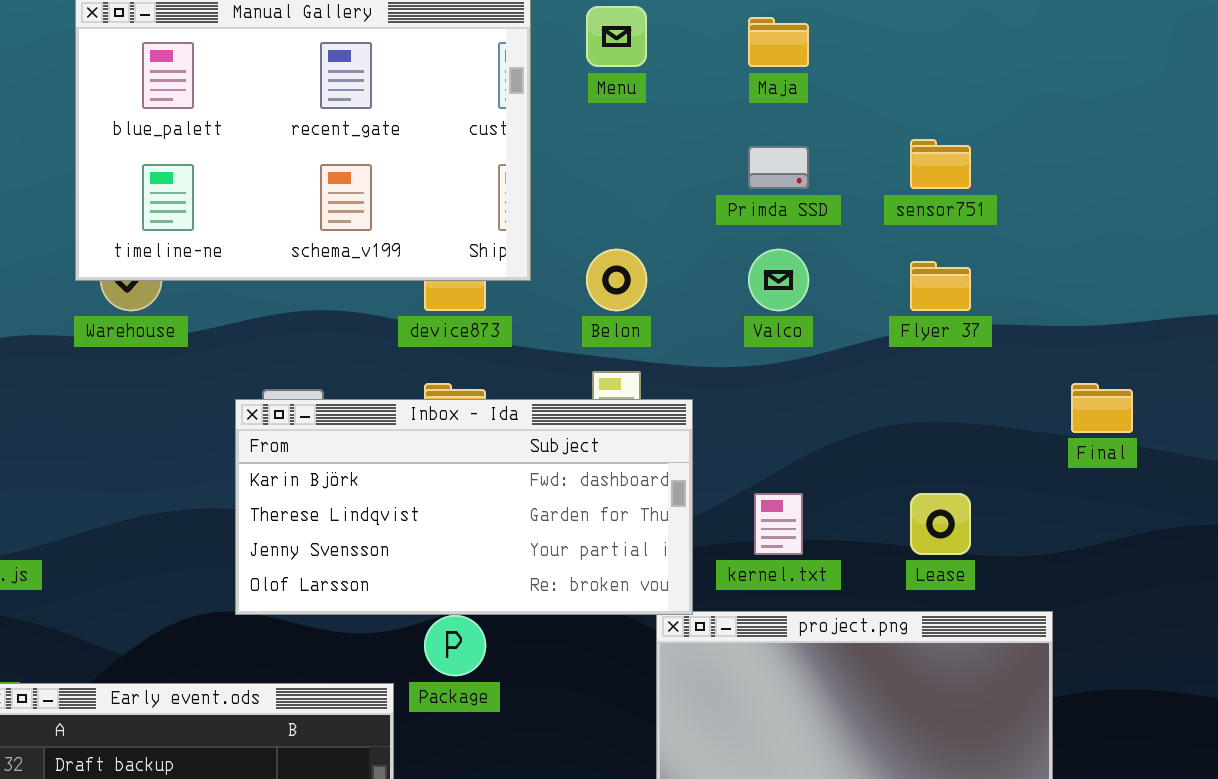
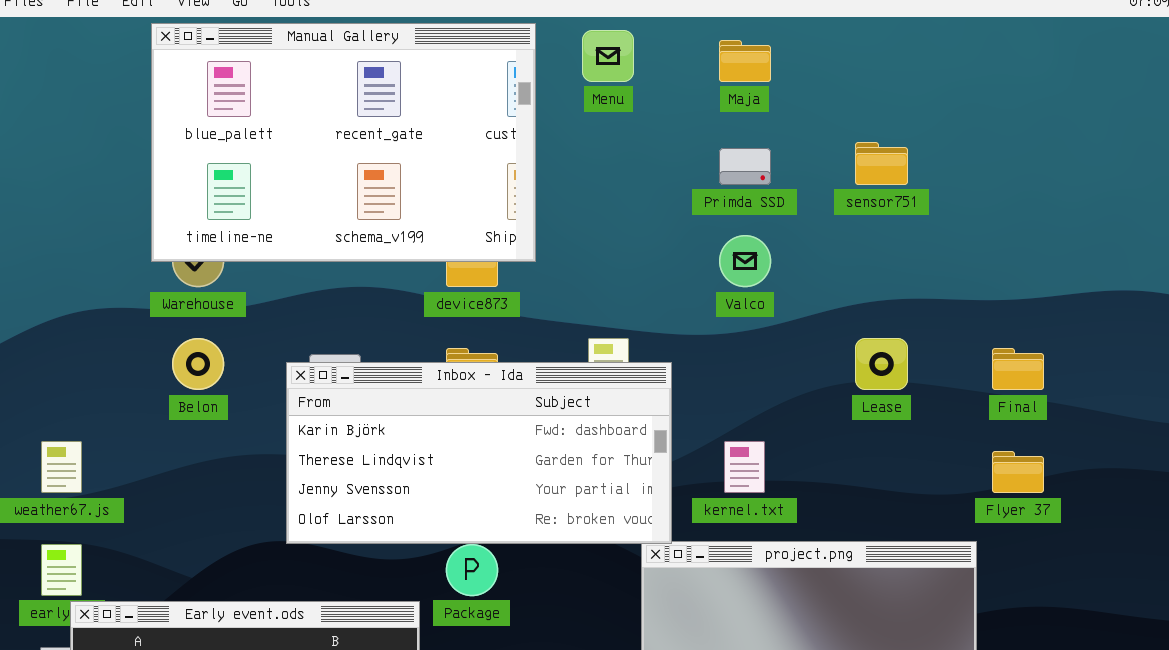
Belon: [586,249,647,311] -> [172,338,224,390], moved
Flyer 37: [910,261,971,311] -> [992,451,1044,493], moved
Lease: [910,493,971,555] -> [855,338,908,390], moved

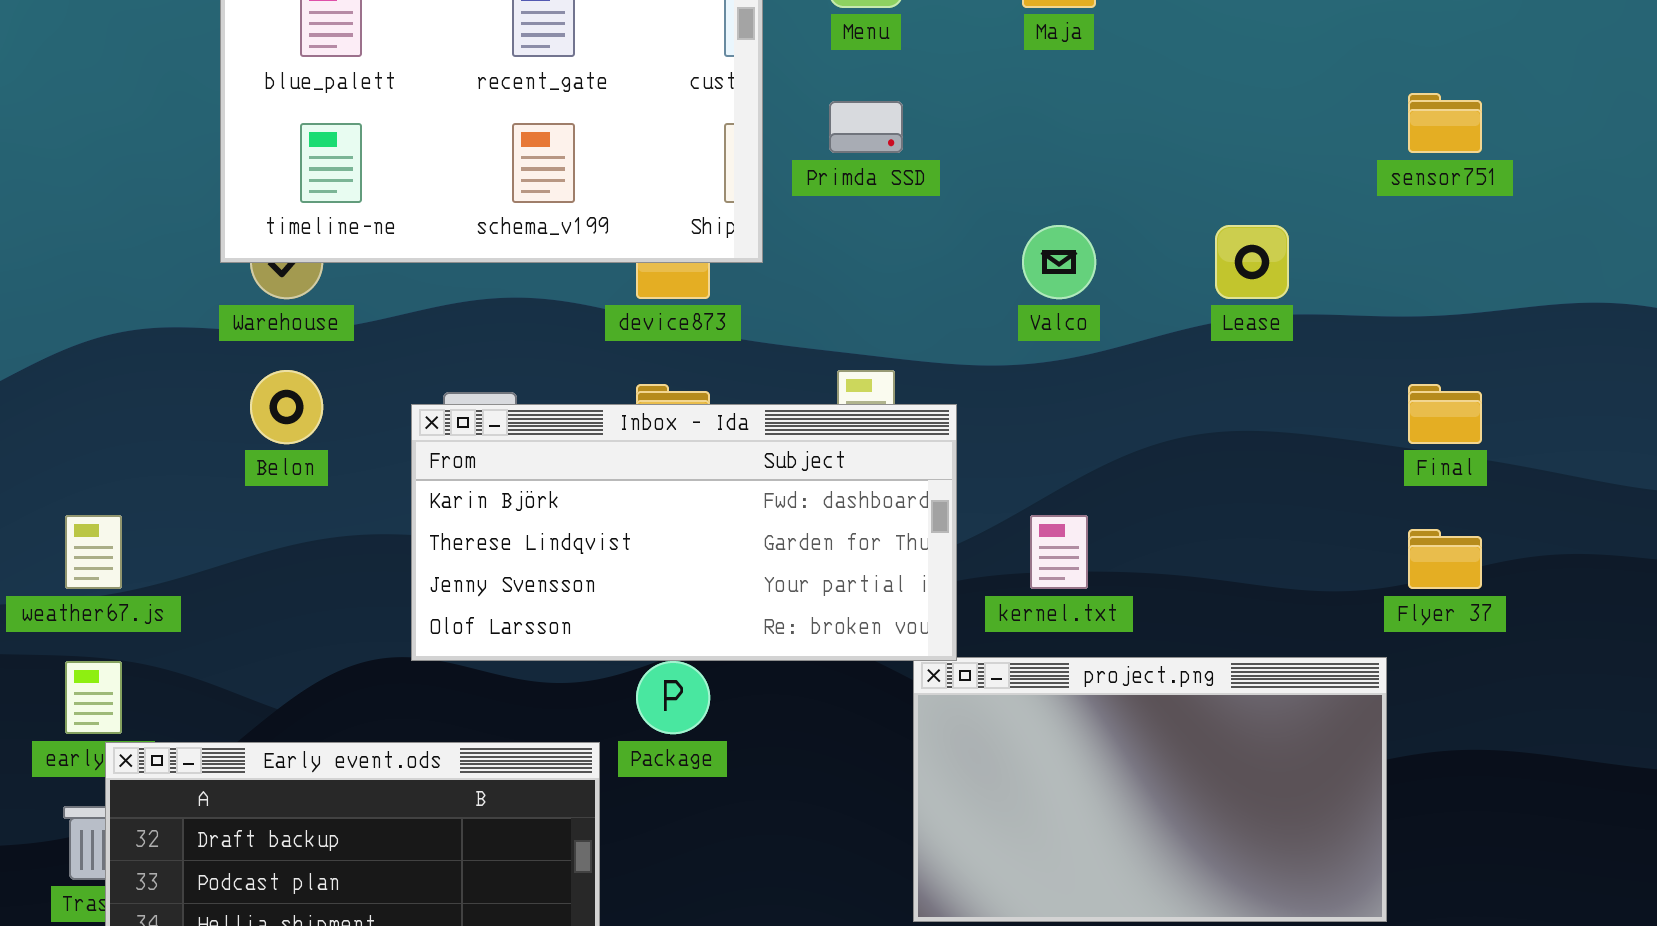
sensor751: [855,142,908,185] -> [1408,93,1482,153], moved
Primda SSD: [719,148,771,185] -> [829,101,903,153], moved
Lease: [855,338,908,390] -> [1215,225,1289,299], moved

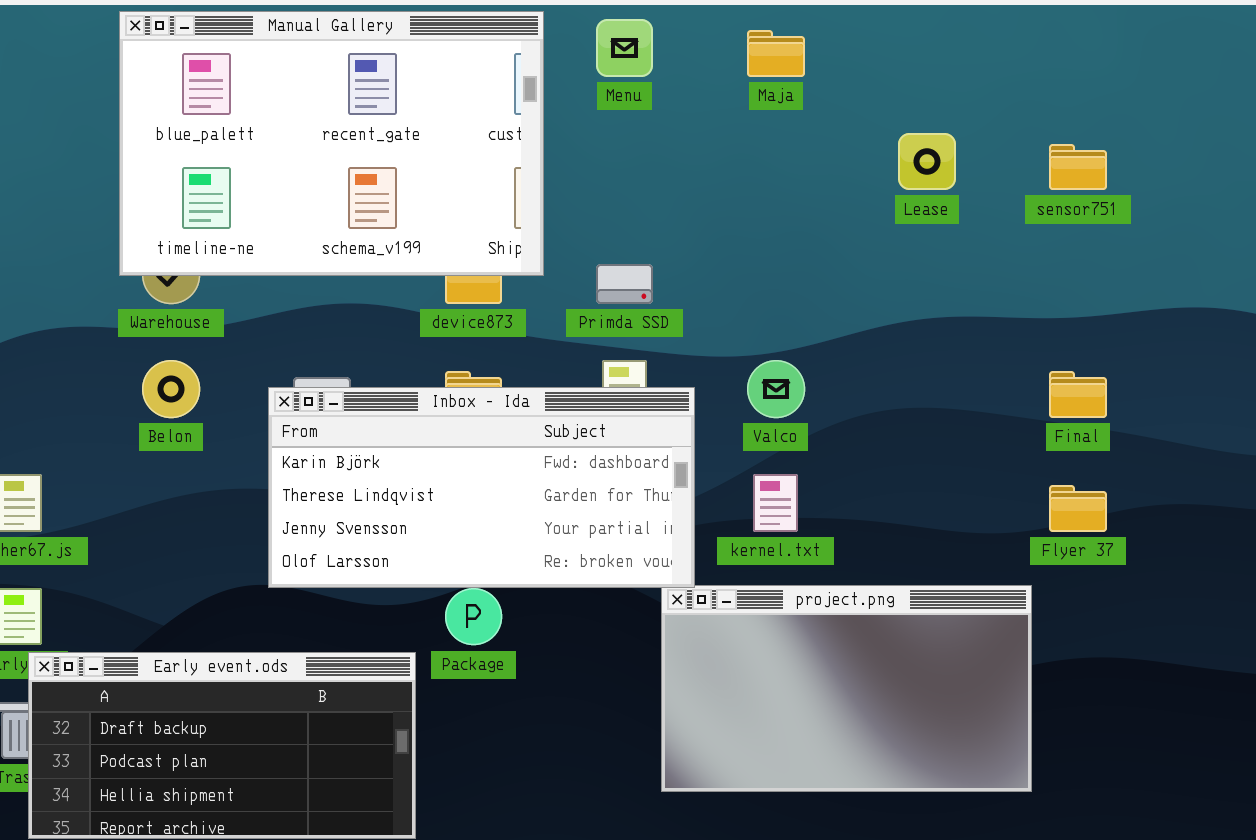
Primda SSD: [829,101,903,153] -> [596,264,653,304], moved
Valco: [1022,225,1096,299] -> [747,360,805,418], moved
Lease: [1215,225,1289,299] -> [898,133,956,190], moved

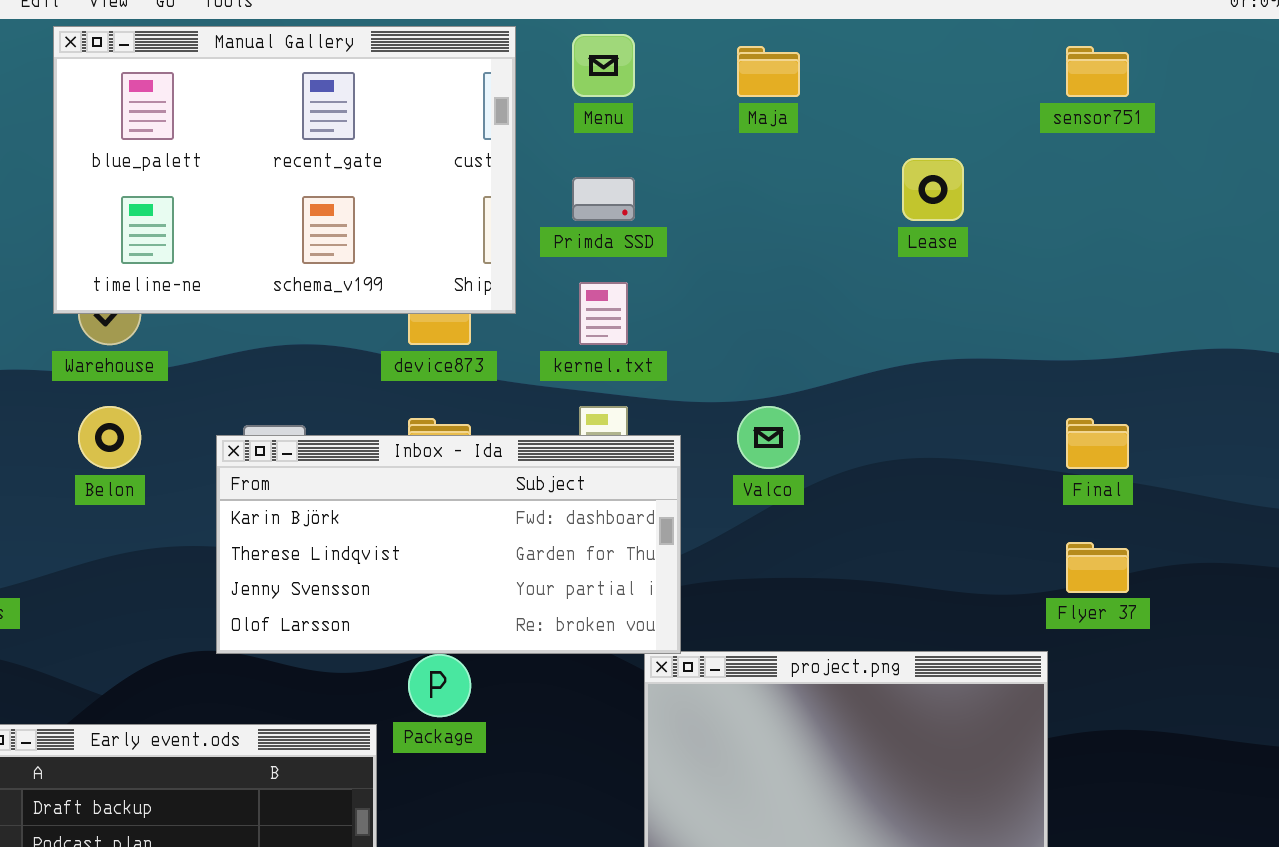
sensor751: [1049,144,1107,190] -> [1066,46,1129,97], moved
Primda SSD: [596,264,653,304] -> [572,177,635,221], moved
kernel.txt: [753,474,798,532] -> [579,282,628,345], moved

